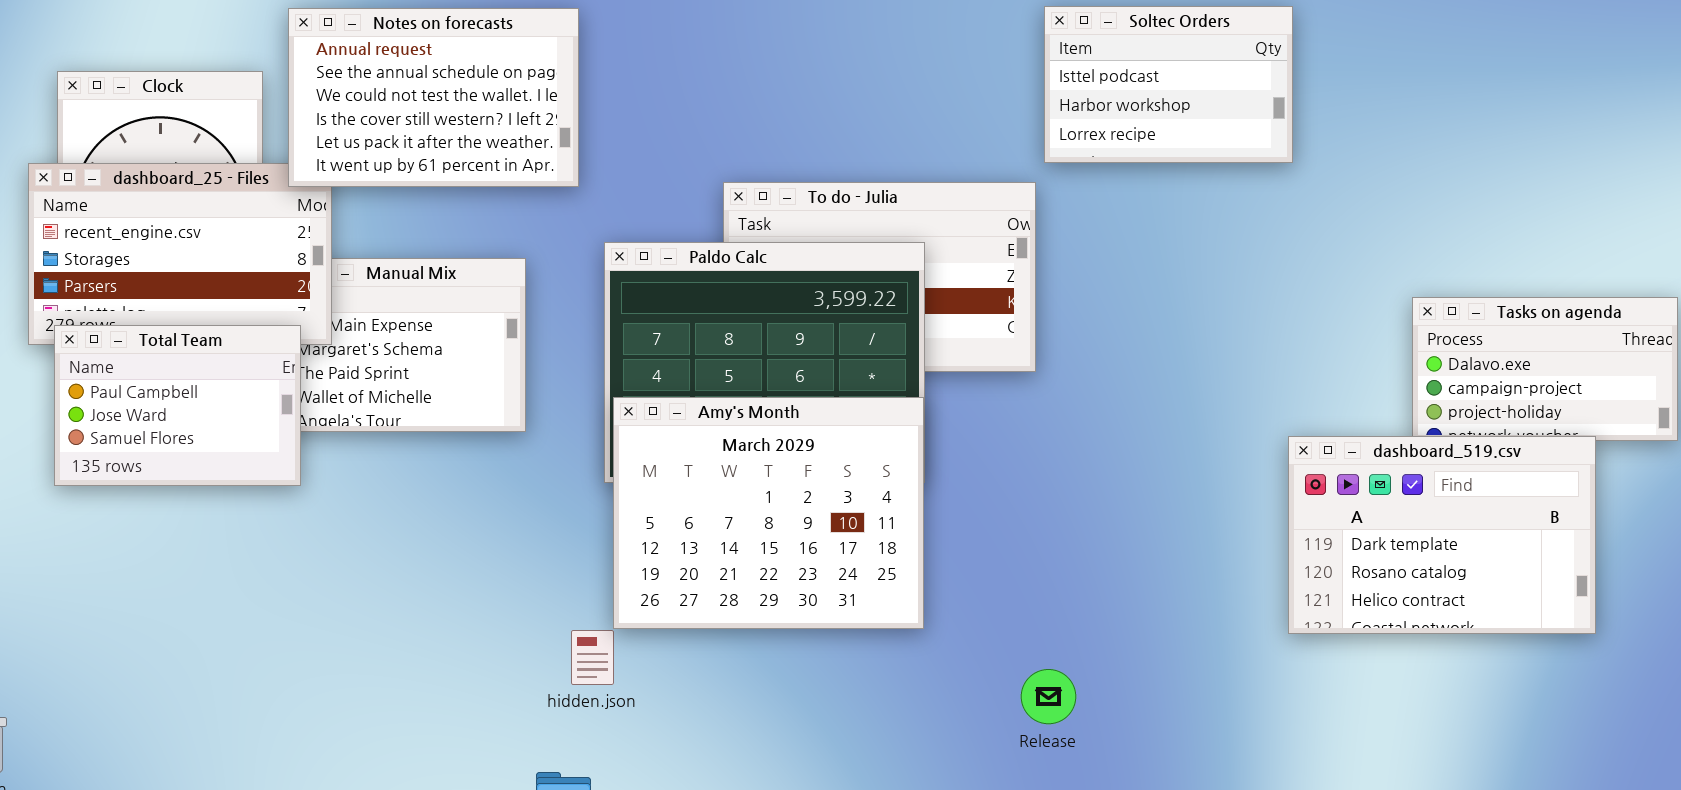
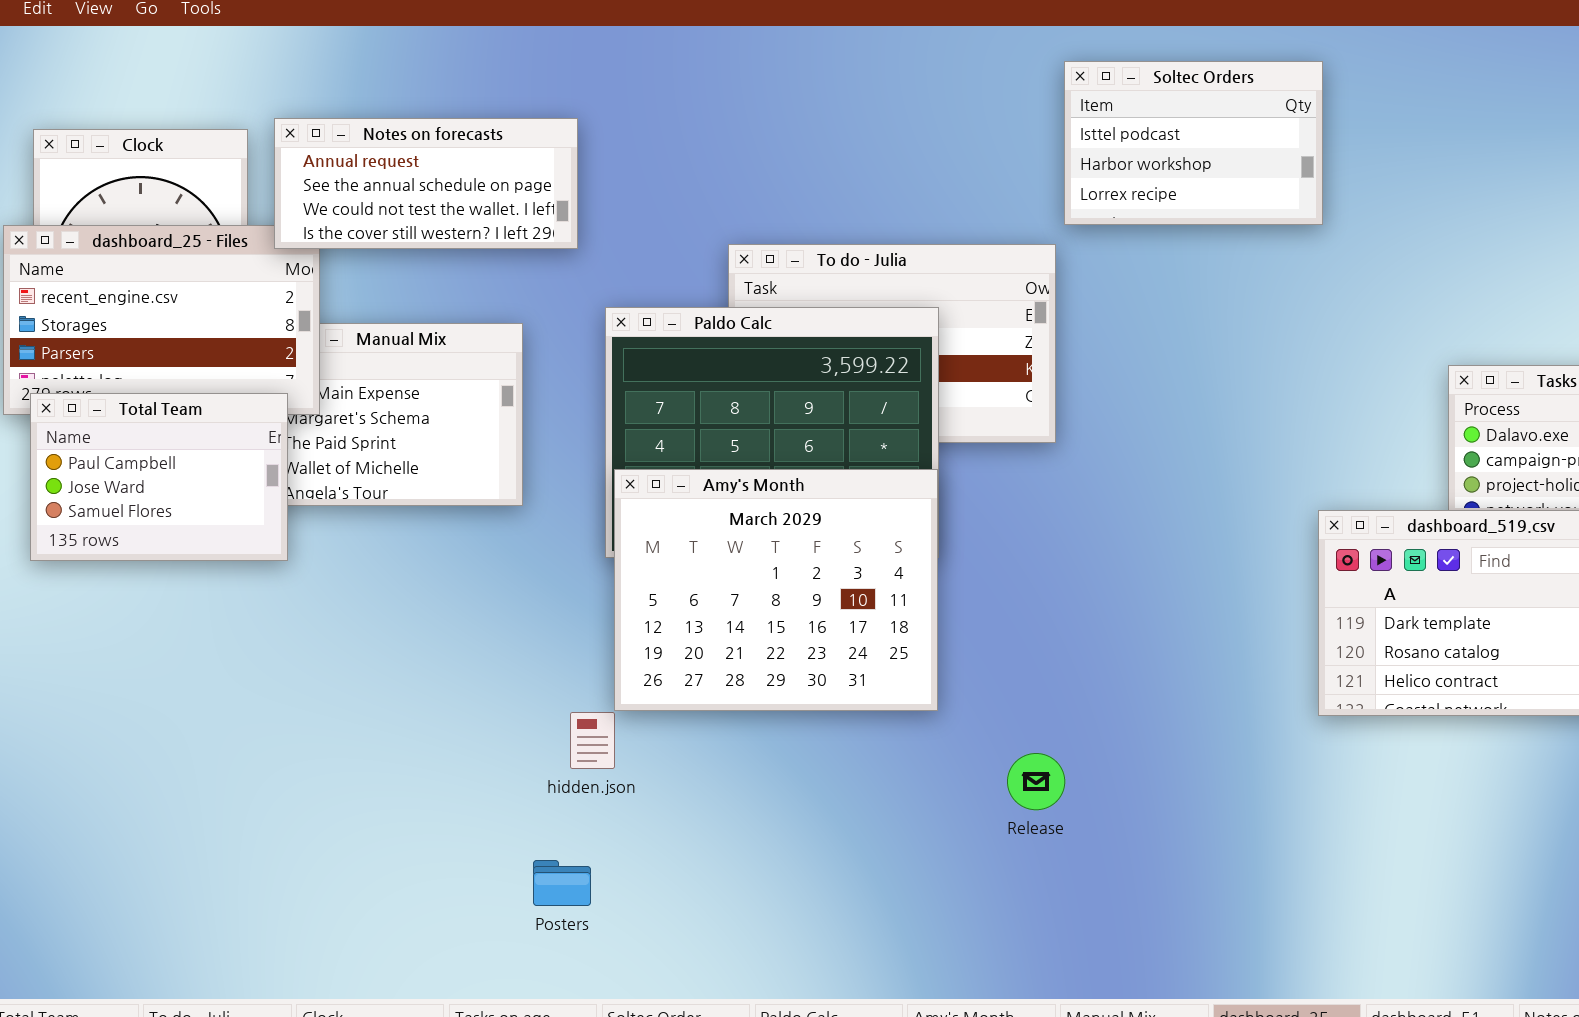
Notes on forecasts: [288,8,579,187] -> [274,118,578,249], resized
Release: [1021,669,1076,724] -> [1007,753,1065,810], moved

